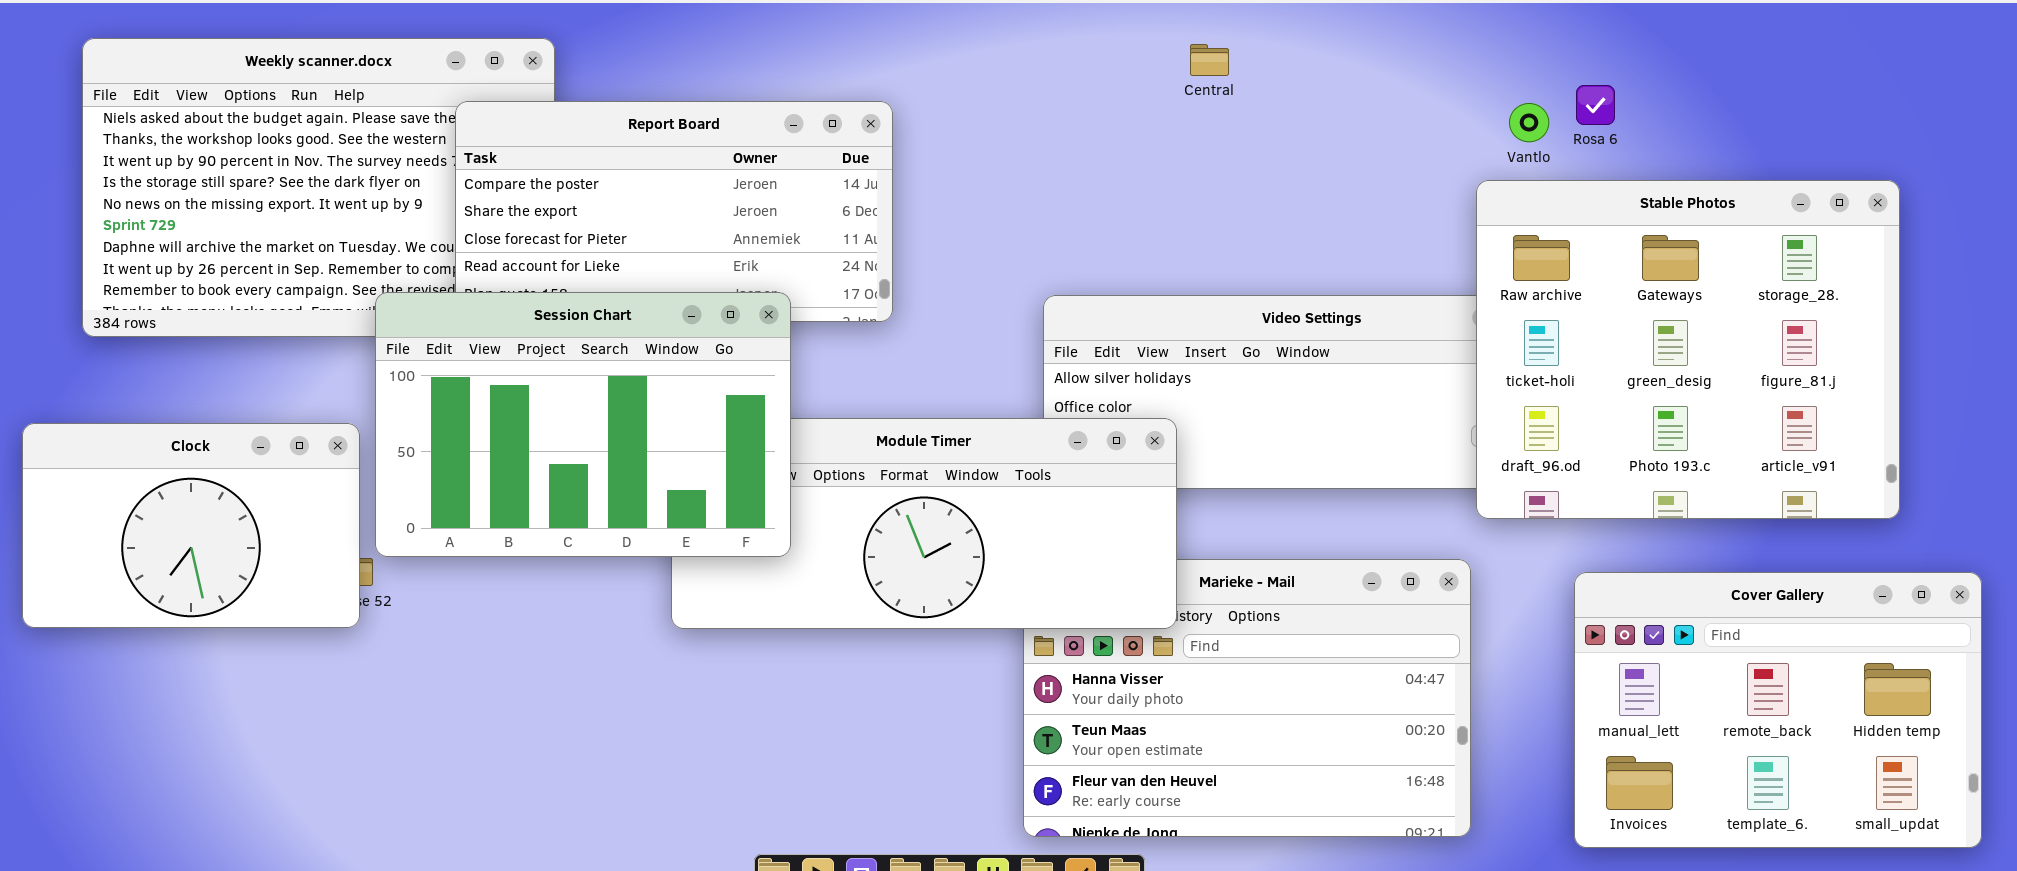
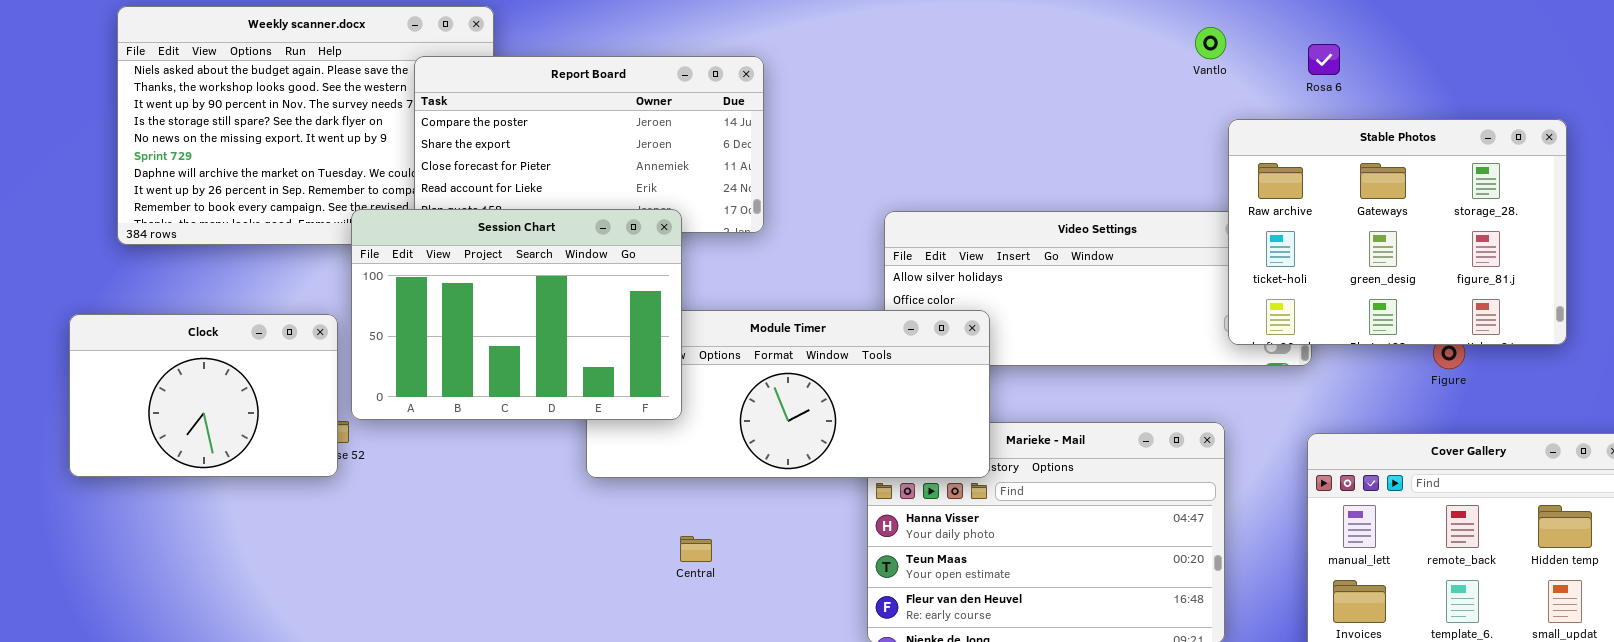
Central: [1190,44,1229,76] -> [680,536,712,562], moved
Vantlo: [1509,103,1549,142] -> [1195,27,1226,59], moved
Stable Photos: [1476,180,1900,519] -> [1228,119,1567,345], resized

